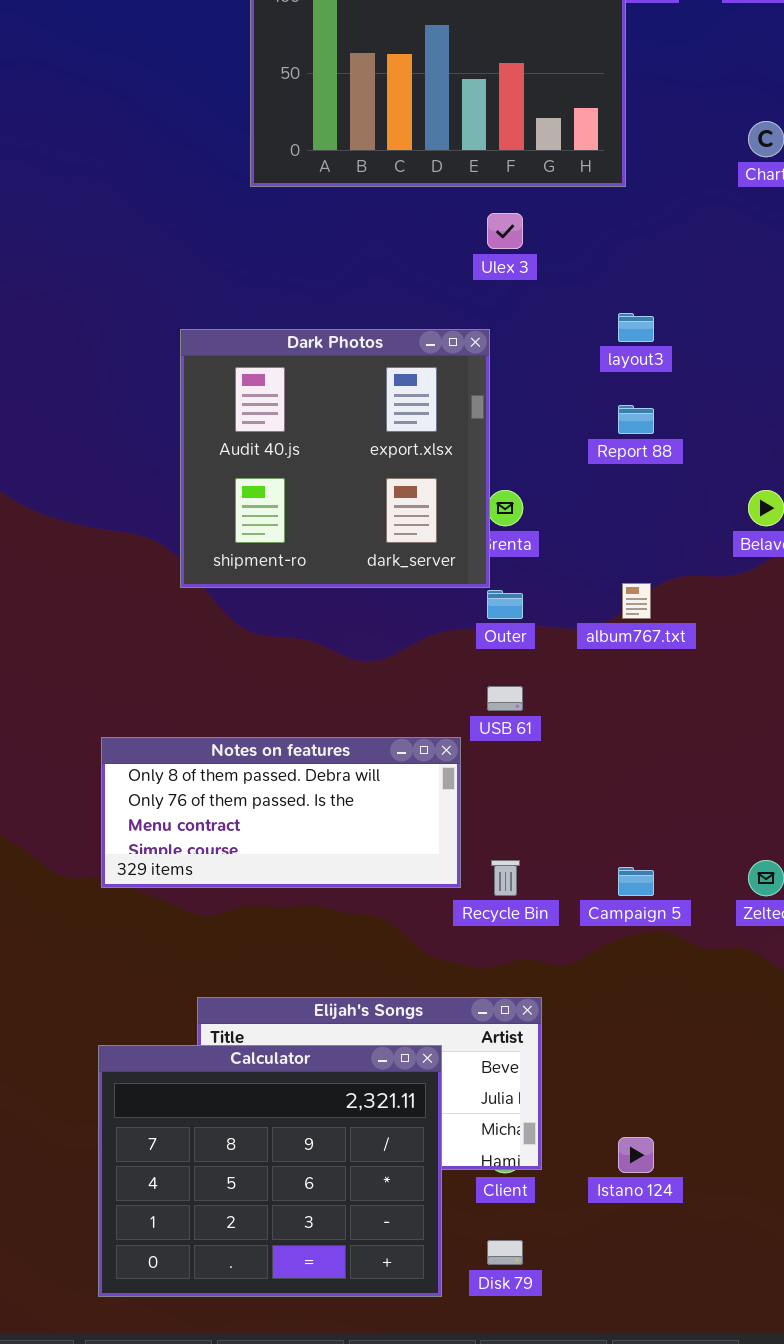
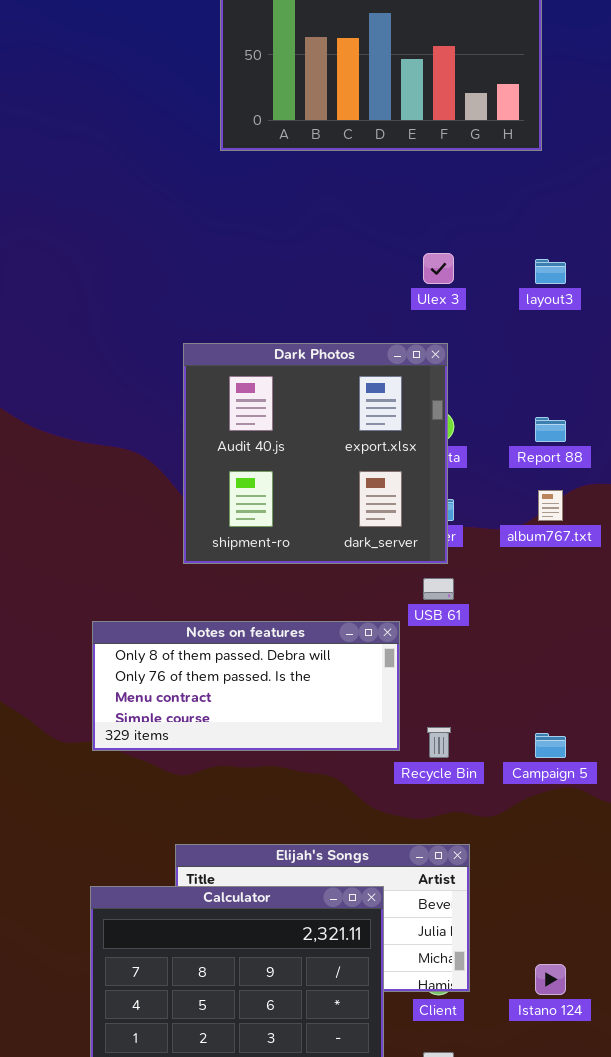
Ulex 3: [487,213,523,249] -> [423,253,454,284], moved
Dark Photos: [180,329,490,588] -> [183,343,448,564], moved
Report 88: [618,405,654,434] -> [535,417,566,442], moved

